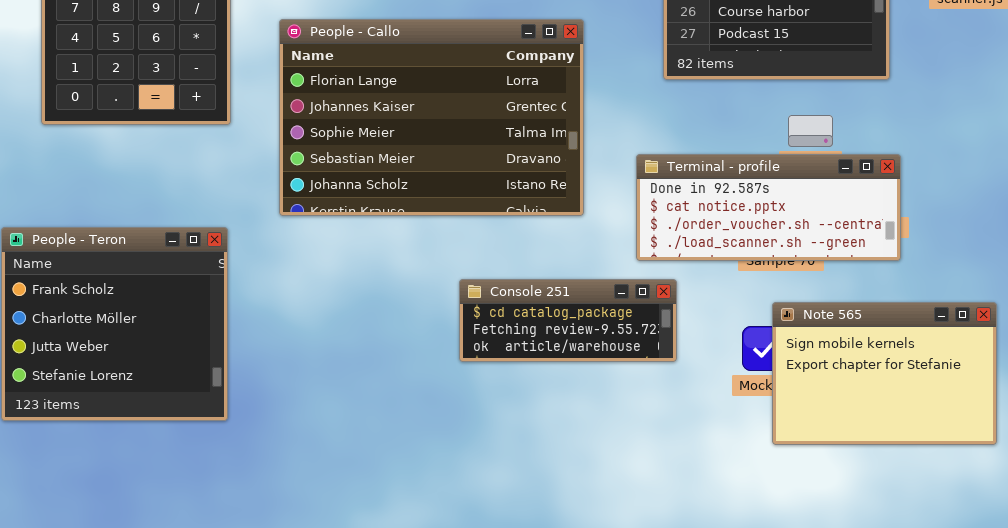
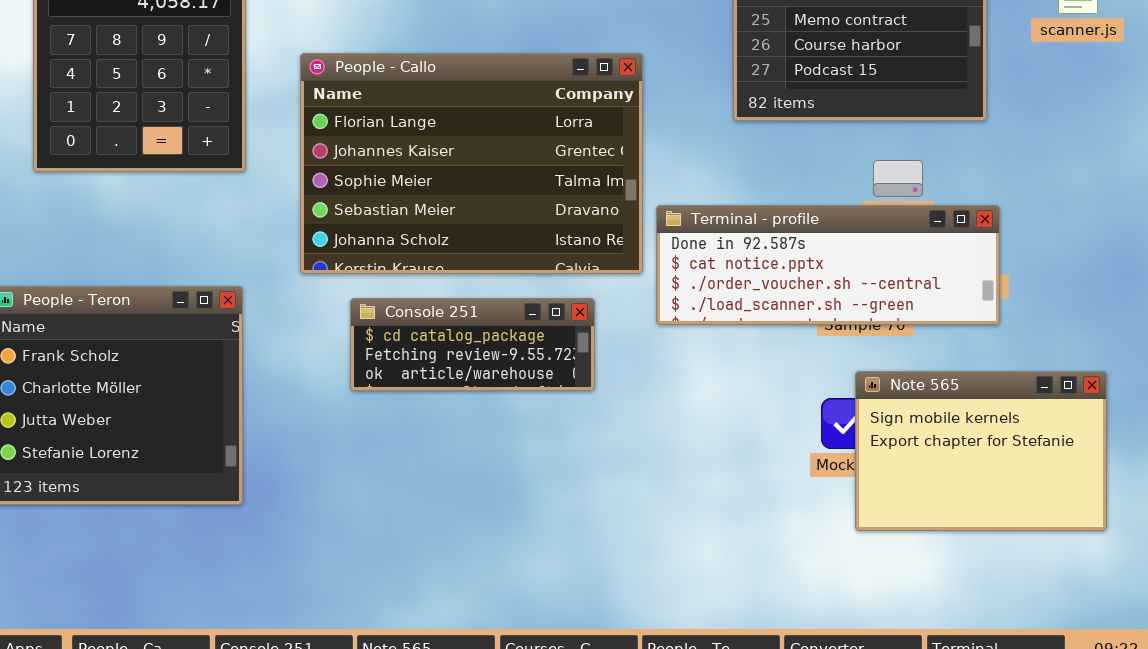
Terminal - profile: [636,154,901,261] -> [656,205,1000,325], resized
Console 251: [459,279,677,362] -> [350,298,595,391], moved

